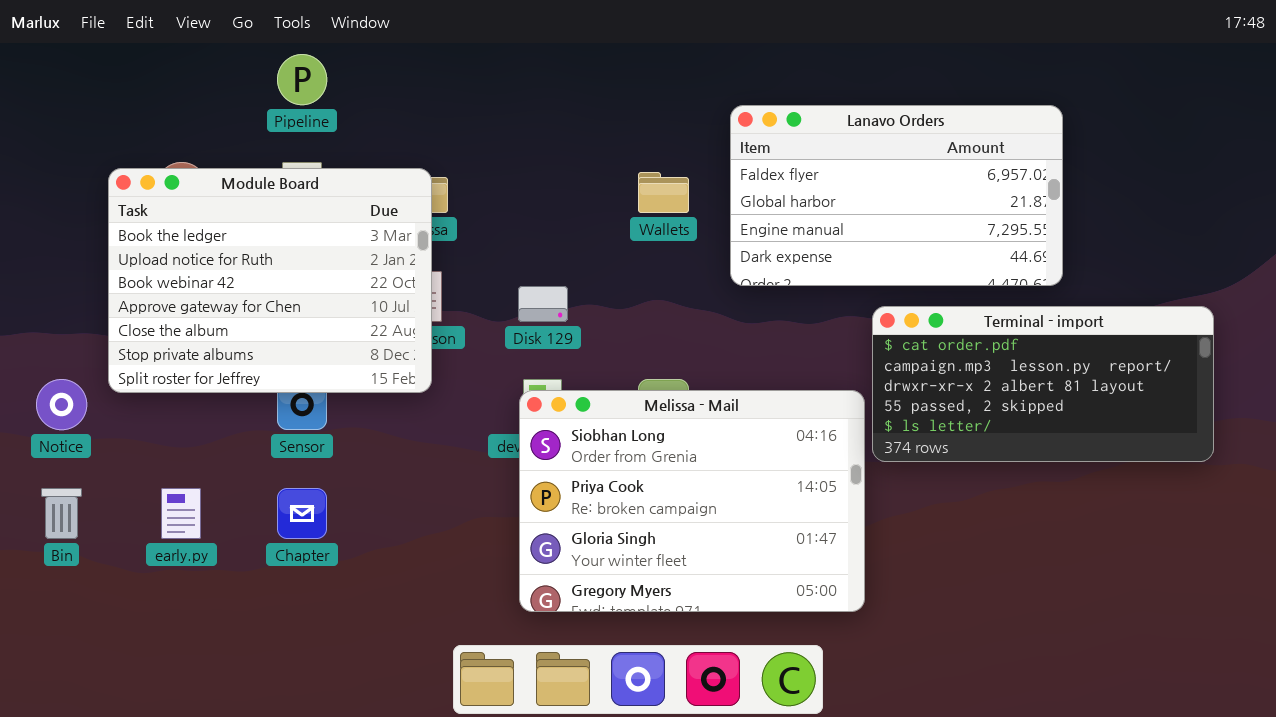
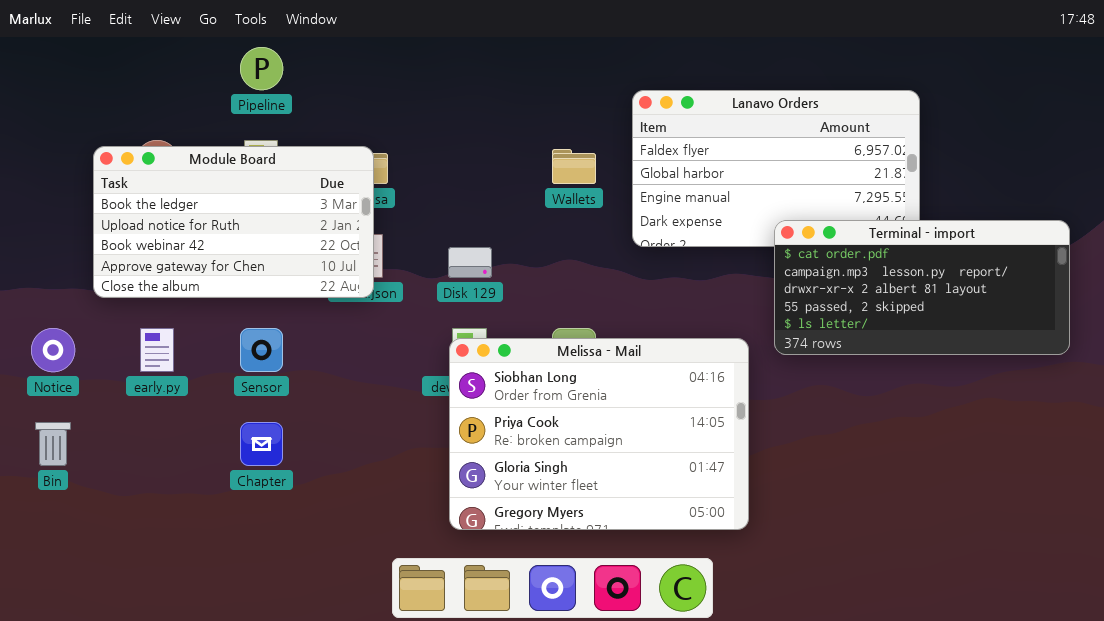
Module Board: [108,168,432,393] -> [93,146,374,298], resized
Terminal - import: [872,306,1214,462] -> [774,220,1070,355], moved
early.py: [161,488,201,539] -> [140,328,174,372], moved

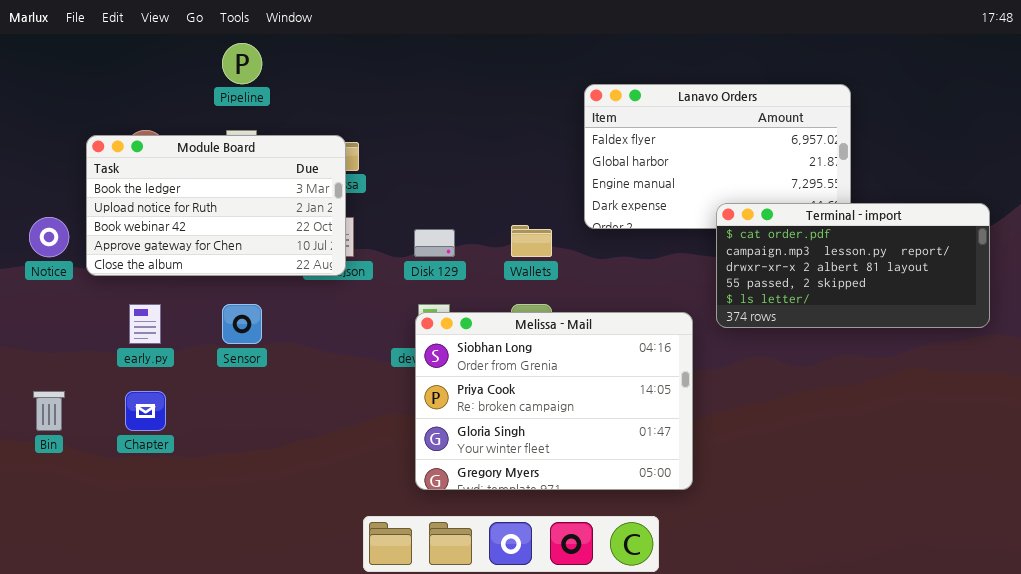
Wallets: [552,149,596,184] -> [511,225,552,257], moved
Notice: [31,328,75,372] -> [29,217,69,257], moved
Chapter: [240,422,283,466] -> [125,391,166,431], moved

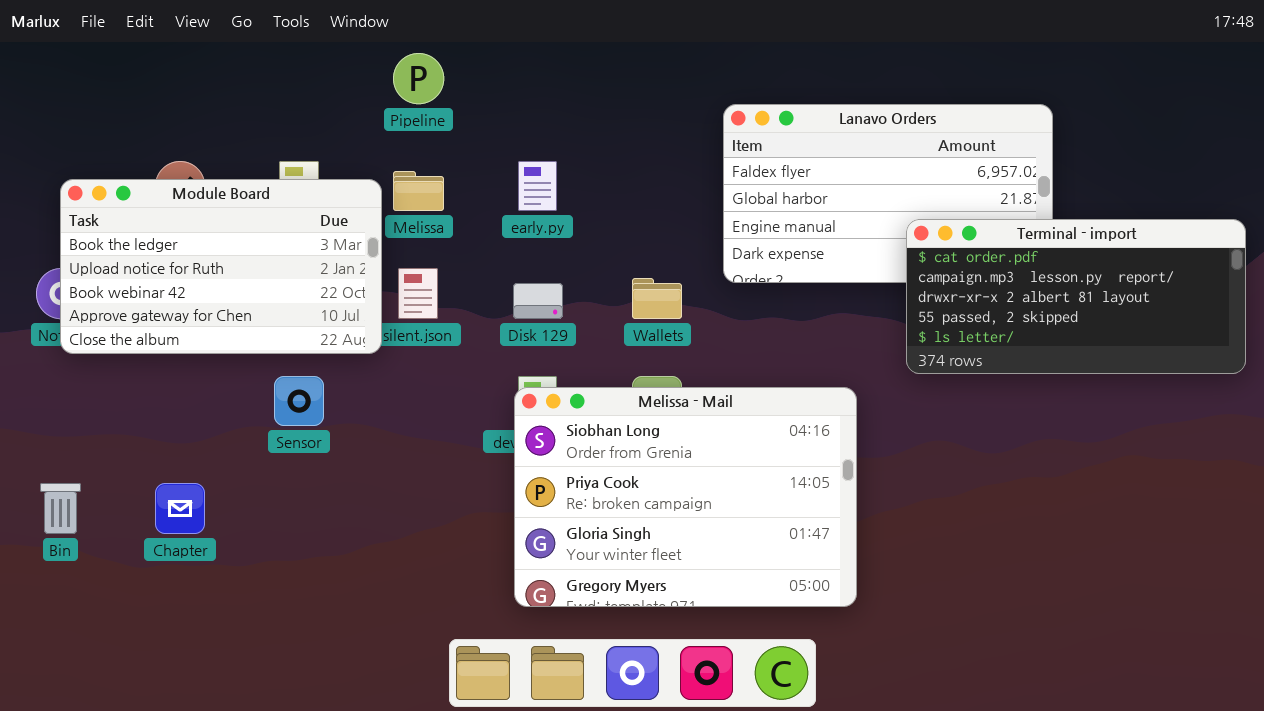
Pipeline: [222,43,262,84] -> [393,53,444,104], moved
Module Board: [86,135,346,276] -> [60,179,382,354], moved
Terminal - import: [716,203,990,328] -> [906,219,1246,374], moved
early.py: [129,304,161,344] -> [518,161,557,211], moved

